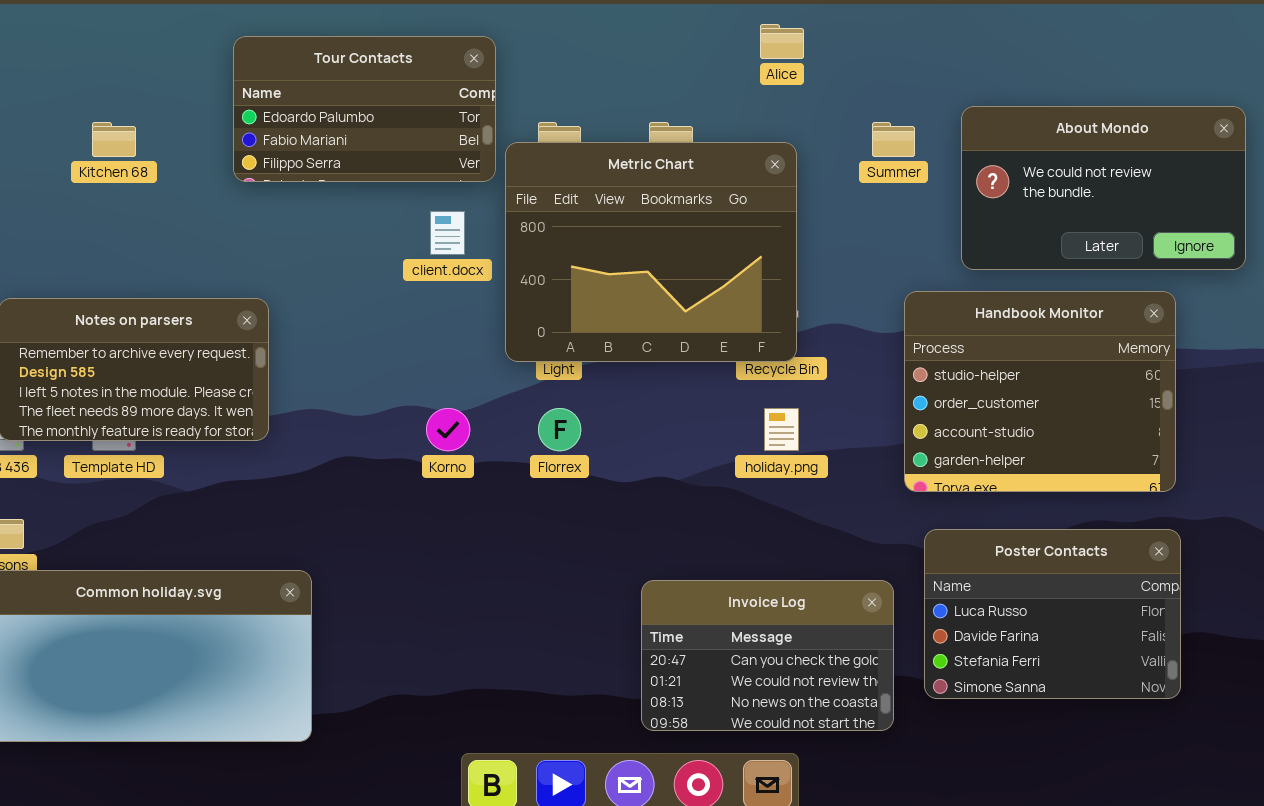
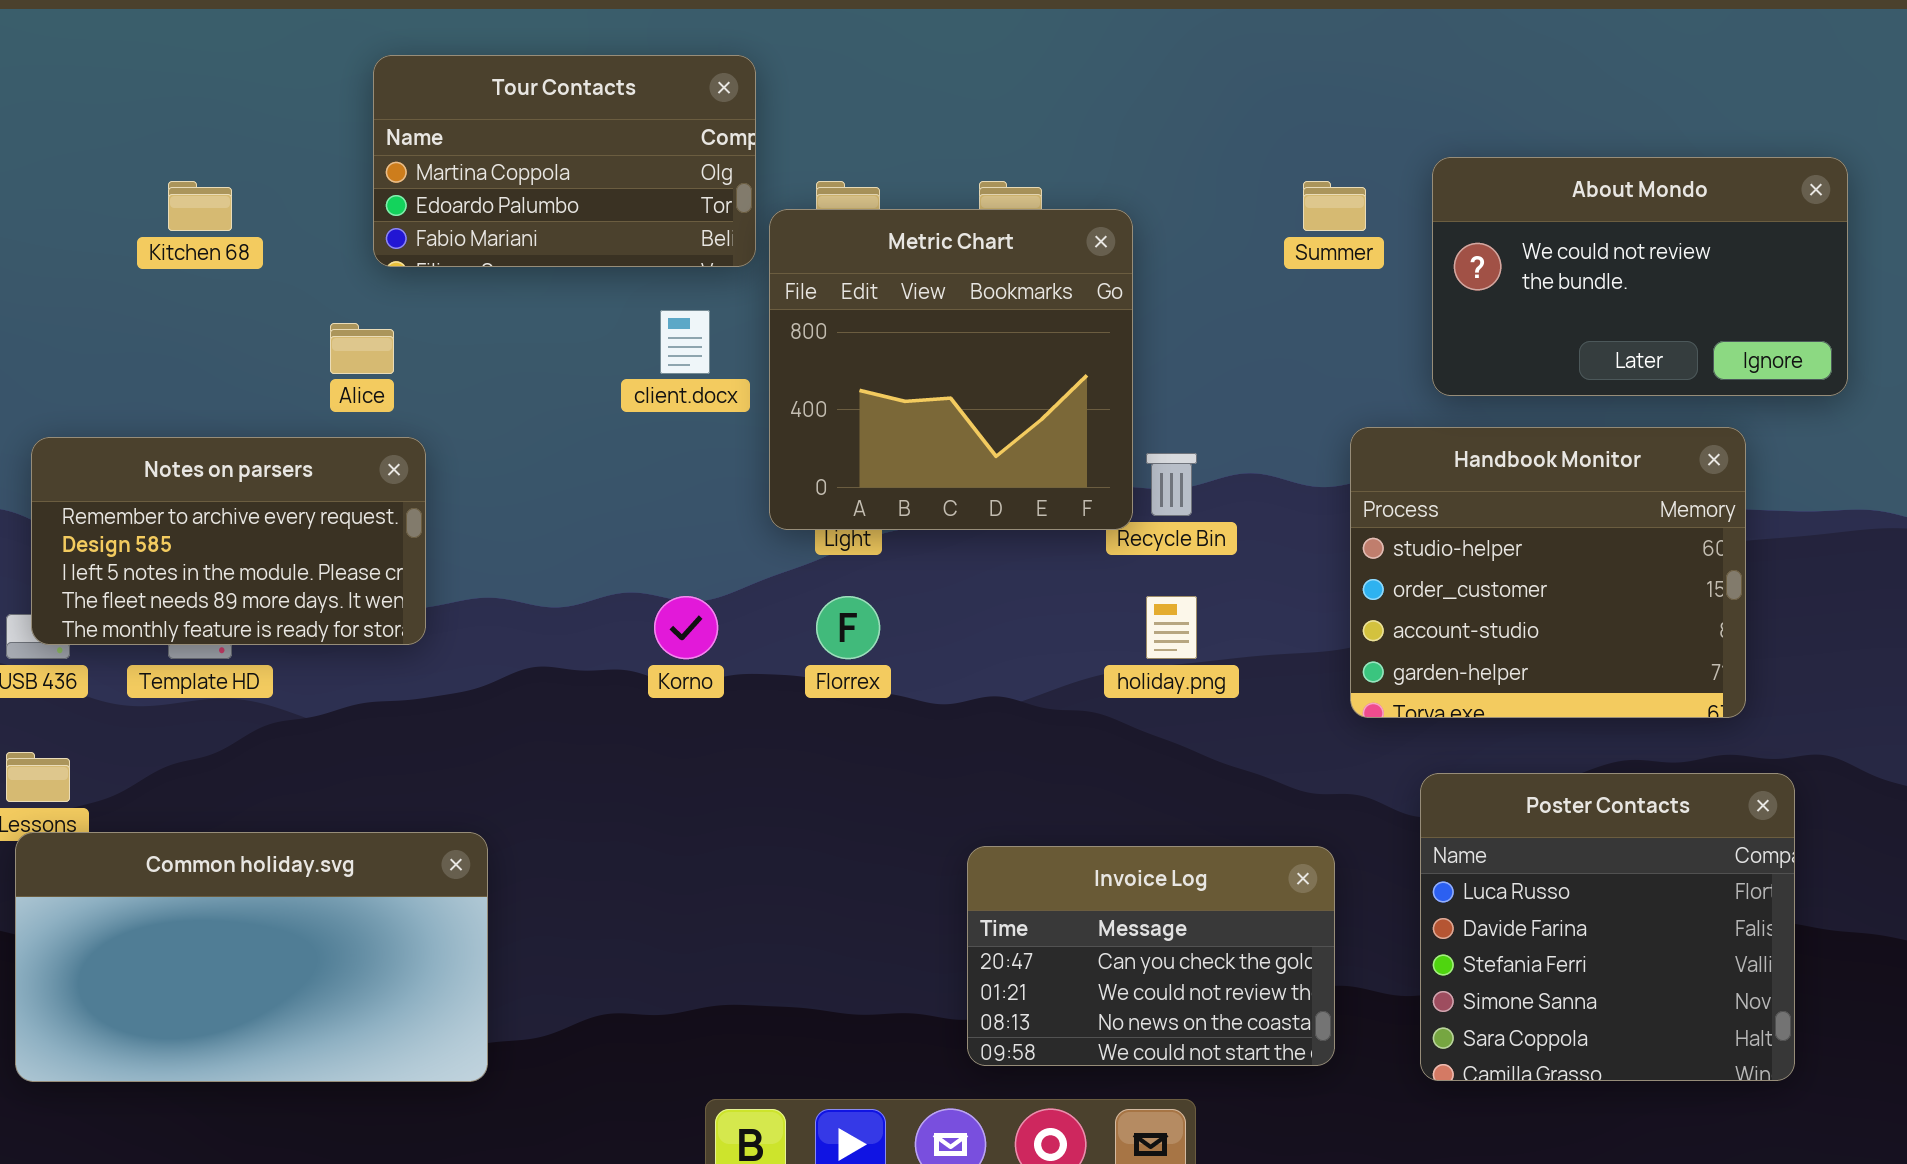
Alice: [760,24,804,59] -> [330,323,394,374], moved
Tour Contacts: [233,36,496,182] -> [373,55,756,267], scrolled up 1 row
Metric Chart: [505,142,797,362] -> [769,209,1133,530], resized
Poster Contacts: [924,529,1181,699] -> [1420,773,1795,1081], moved, resized

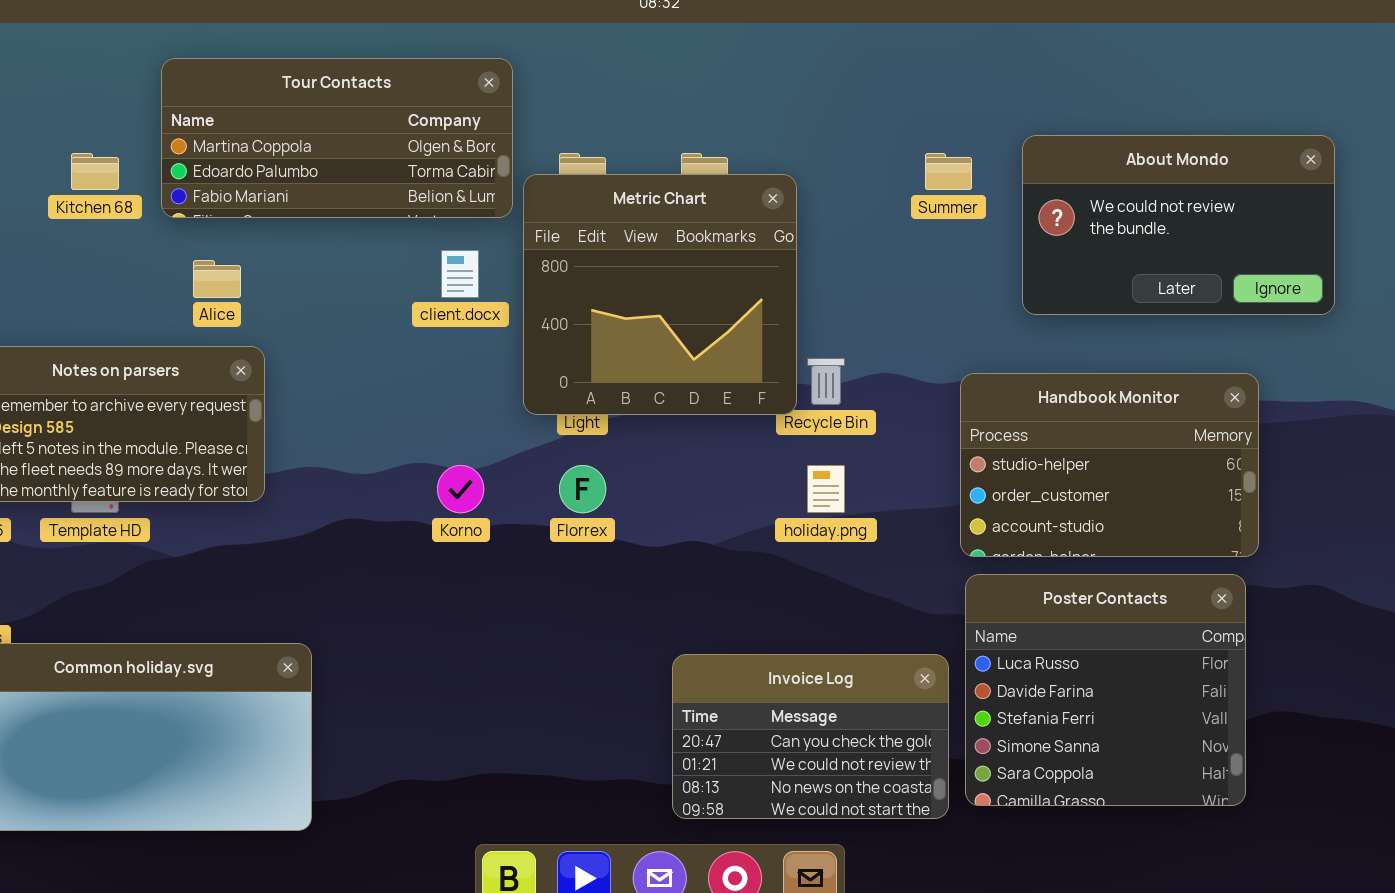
Tour Contacts: [373,55,756,267] -> [161,58,513,218], resized
Handbook Monitor: [1350,427,1746,718] -> [960,373,1259,557], resized
Poster Contacts: [1420,773,1795,1081] -> [965,574,1246,806], moved

